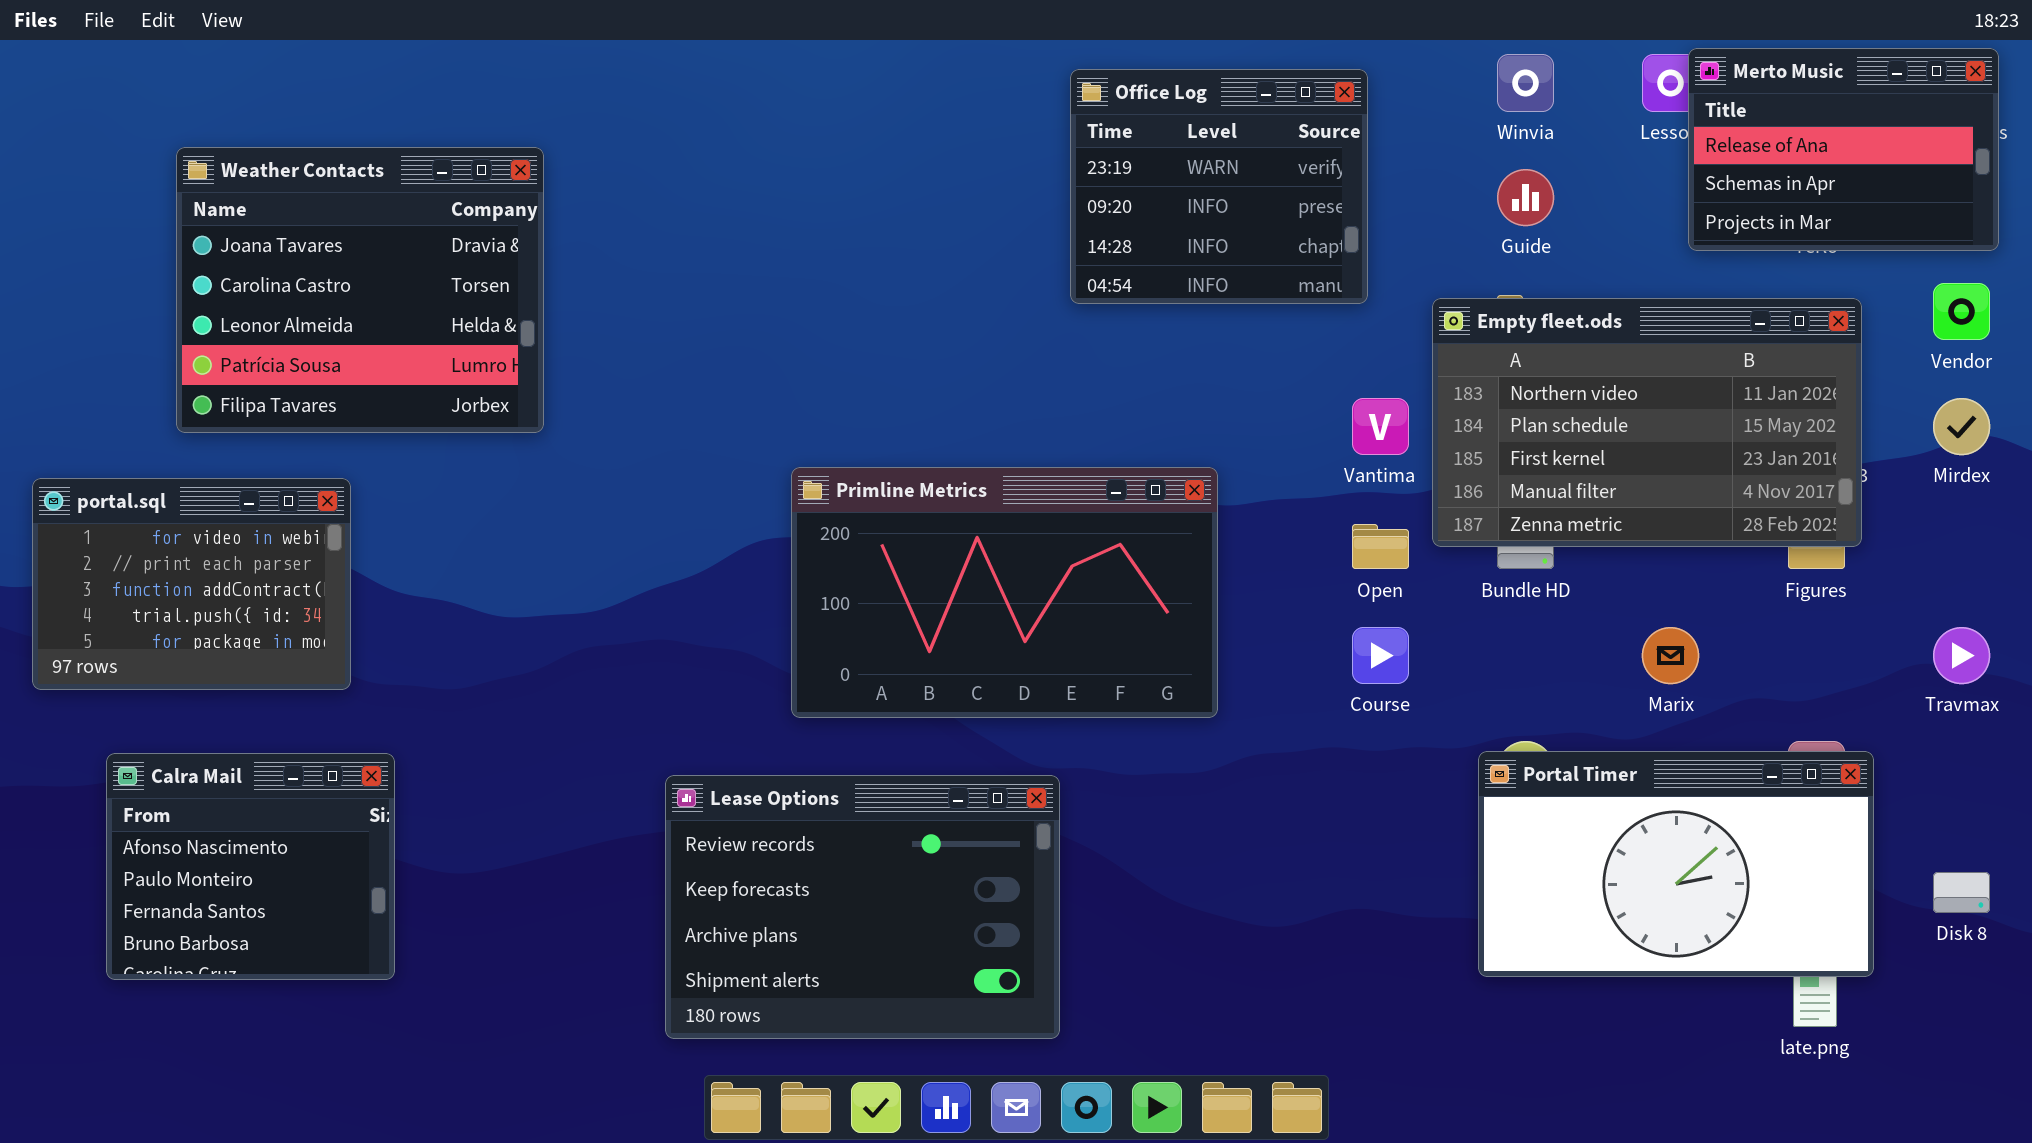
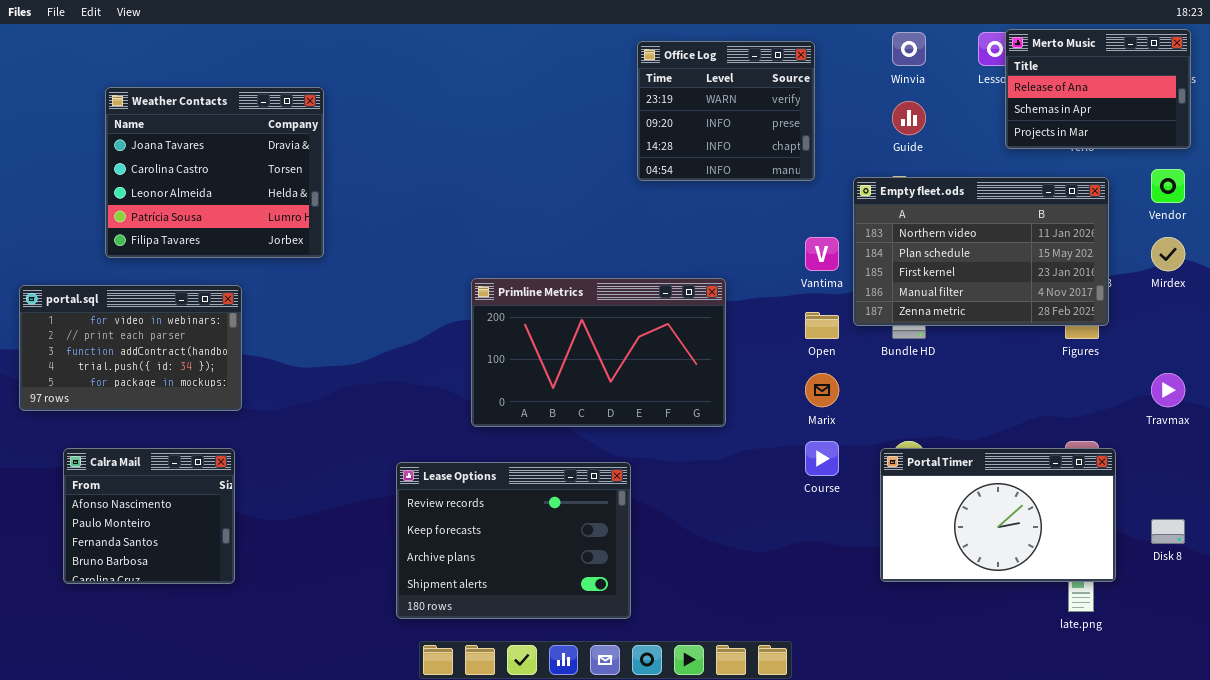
portal.sql: [32,478,351,690] -> [19,285,242,411], resized
Course: [1352,627,1409,684] -> [805,441,839,476], moved
Marix: [1642,627,1699,684] -> [805,373,839,407], moved

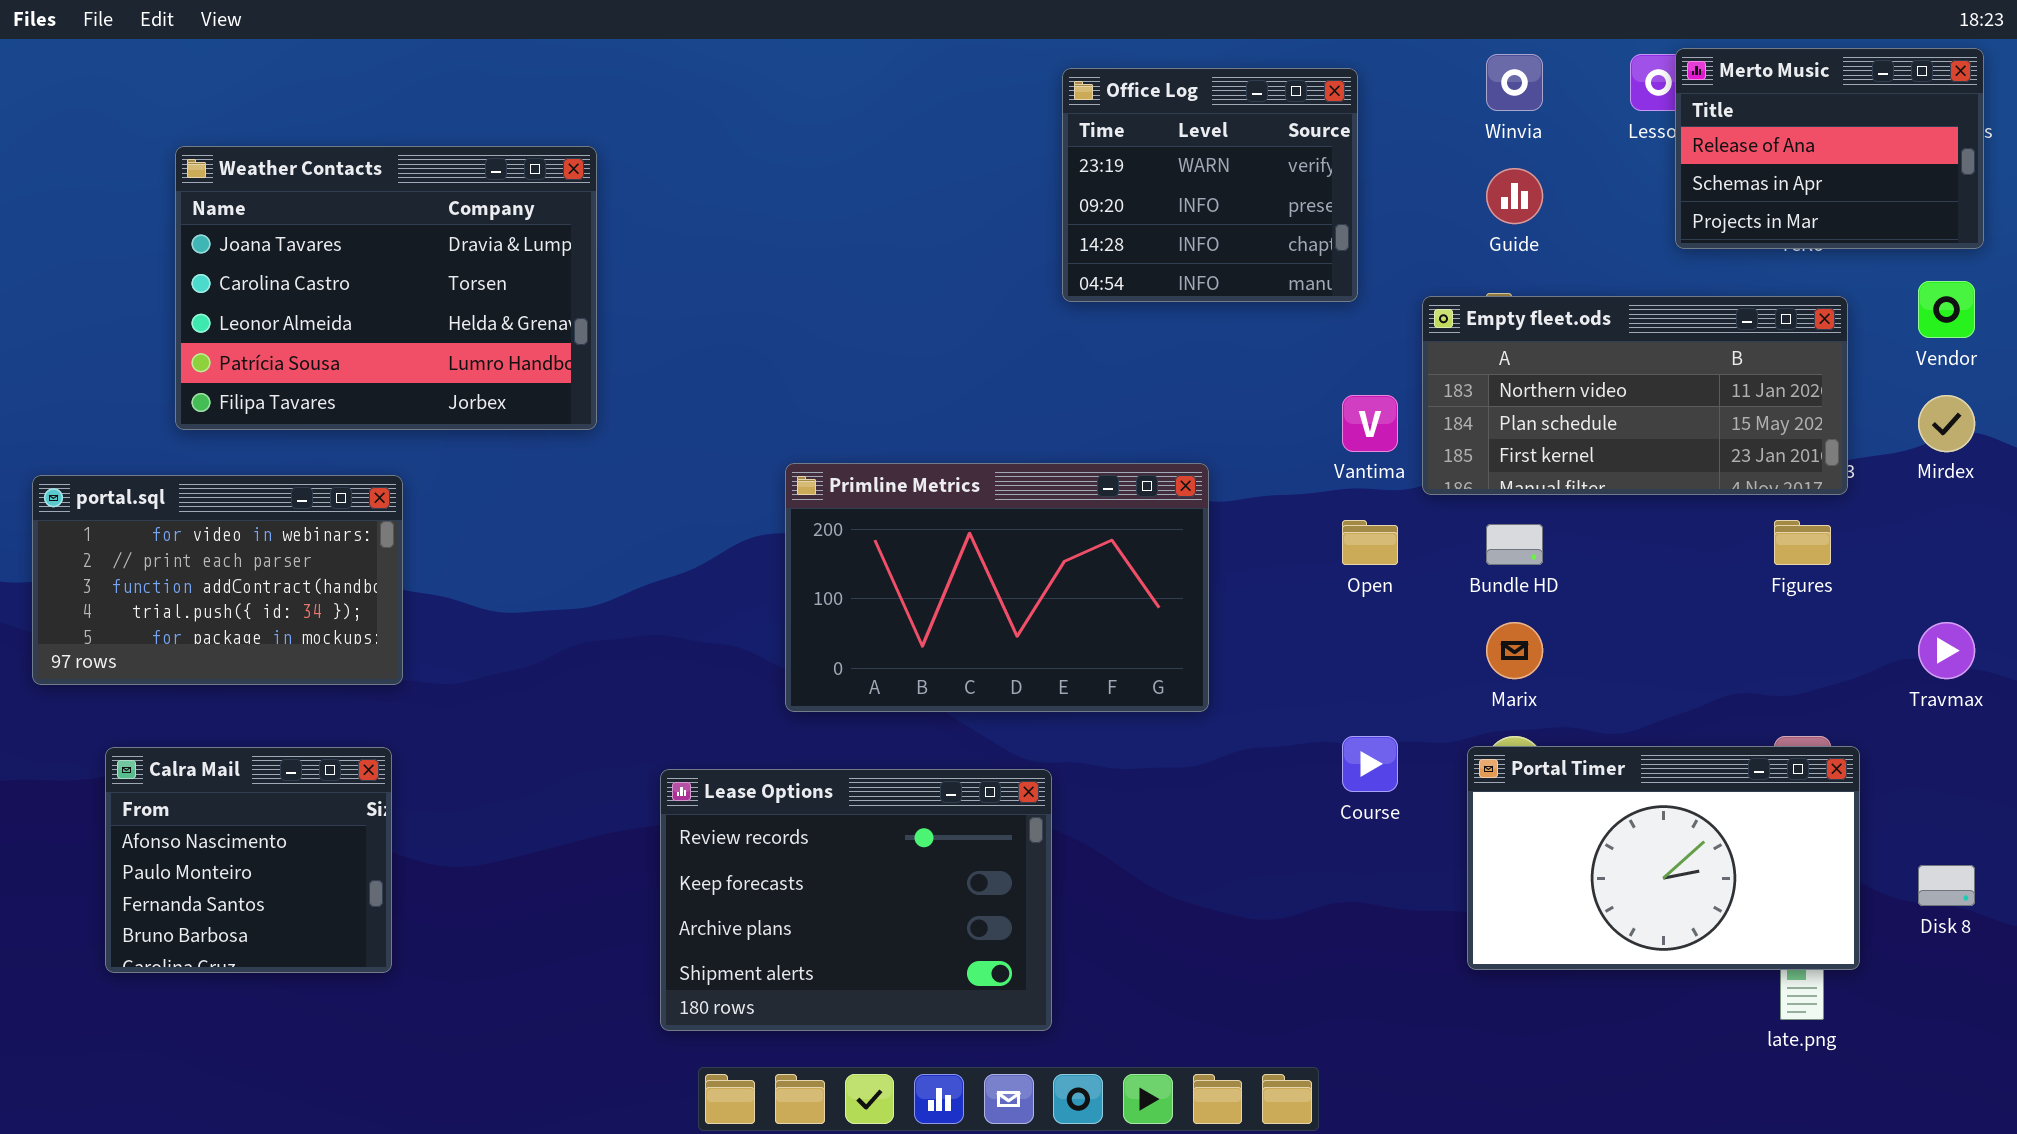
Weather Contacts: [105,87,324,258] -> [175,146,597,430], resized
Empty fleet.ods: [853,177,1109,326] -> [1422,296,1848,495], resized
Marix: [805,373,839,407] -> [1486,622,1543,679], moved

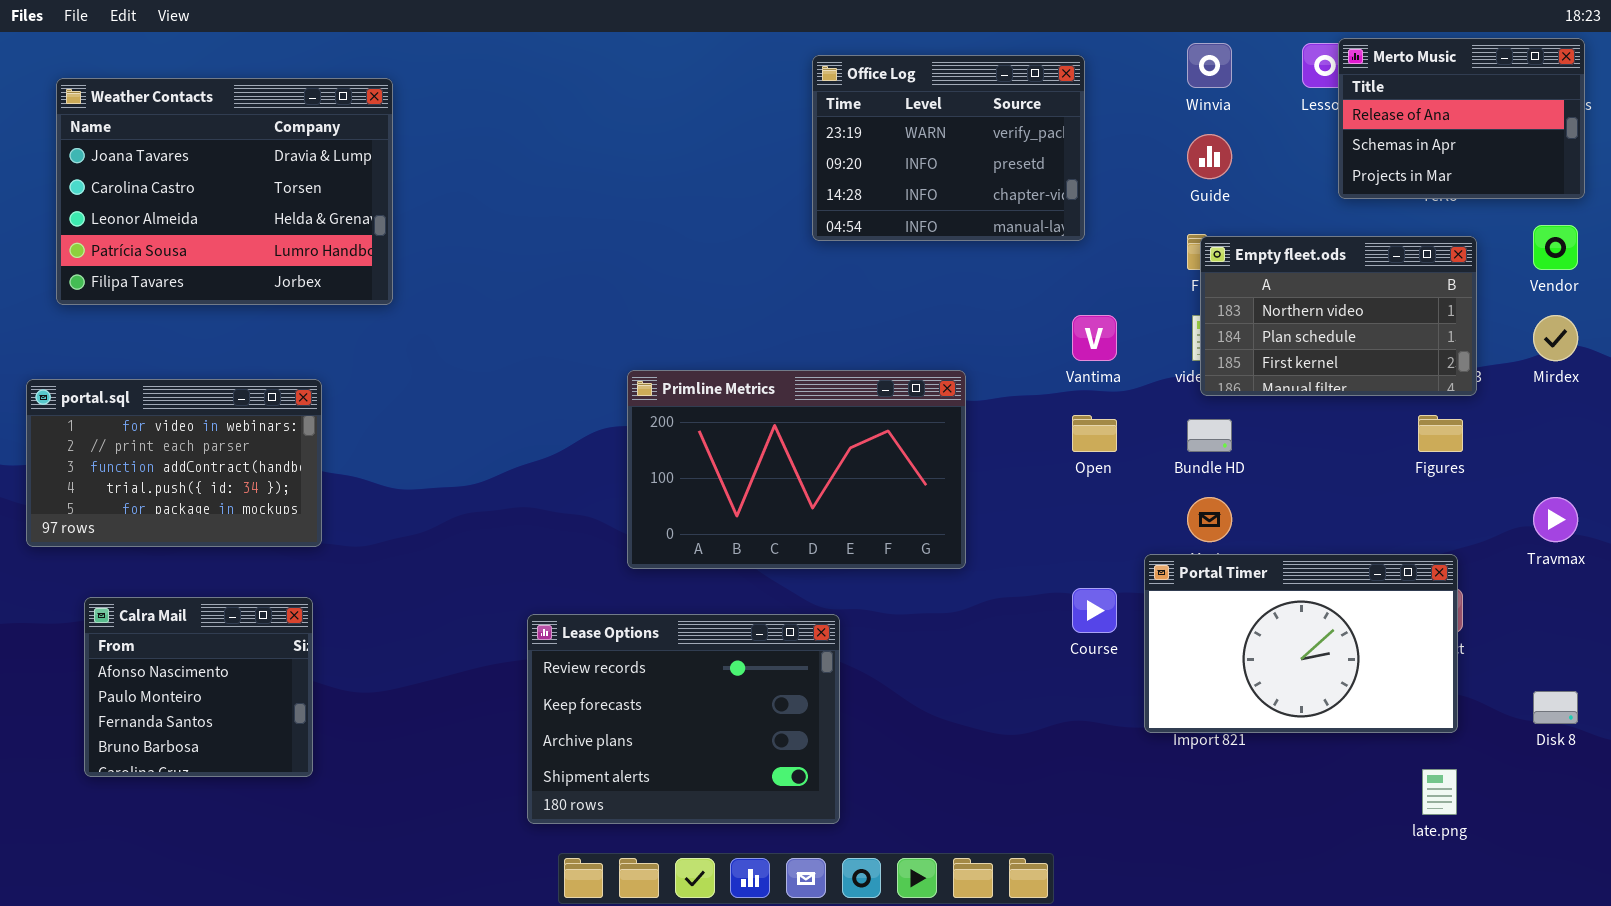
Office Log: [1062,68,1358,302] -> [812,55,1085,241], resized
Weather Contacts: [175,146,597,430] -> [56,78,393,305], moved
Empty fleet.ods: [1422,296,1848,495] -> [1200,236,1477,396], resized
Portal Timer: [1467,746,1860,970] -> [1144,554,1458,733], moved

